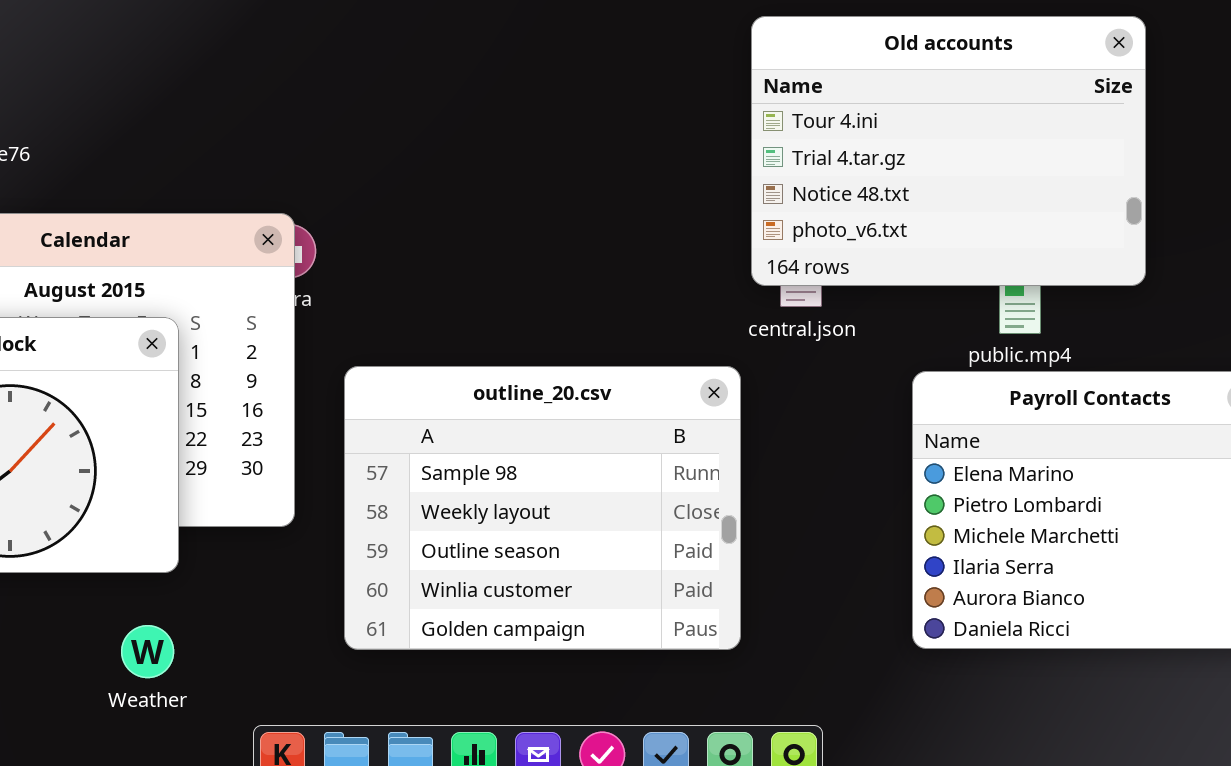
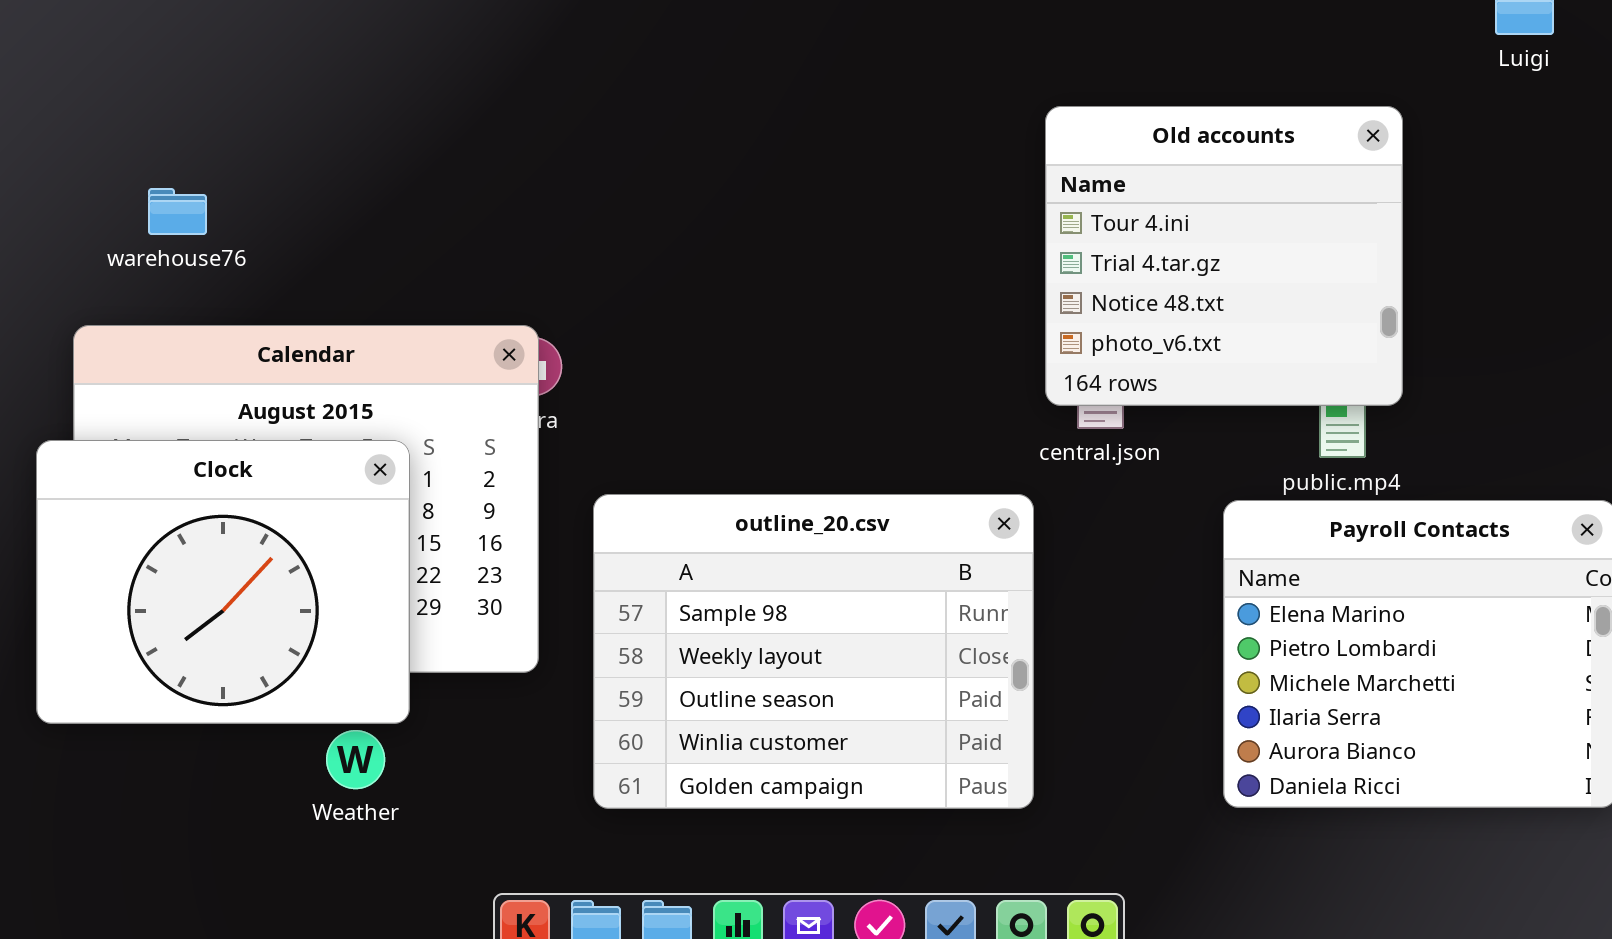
Old accounts: [751,16,1146,286] -> [1045,106,1403,406], resized
Weather: [121,625,174,678] -> [326,730,385,789], moved

